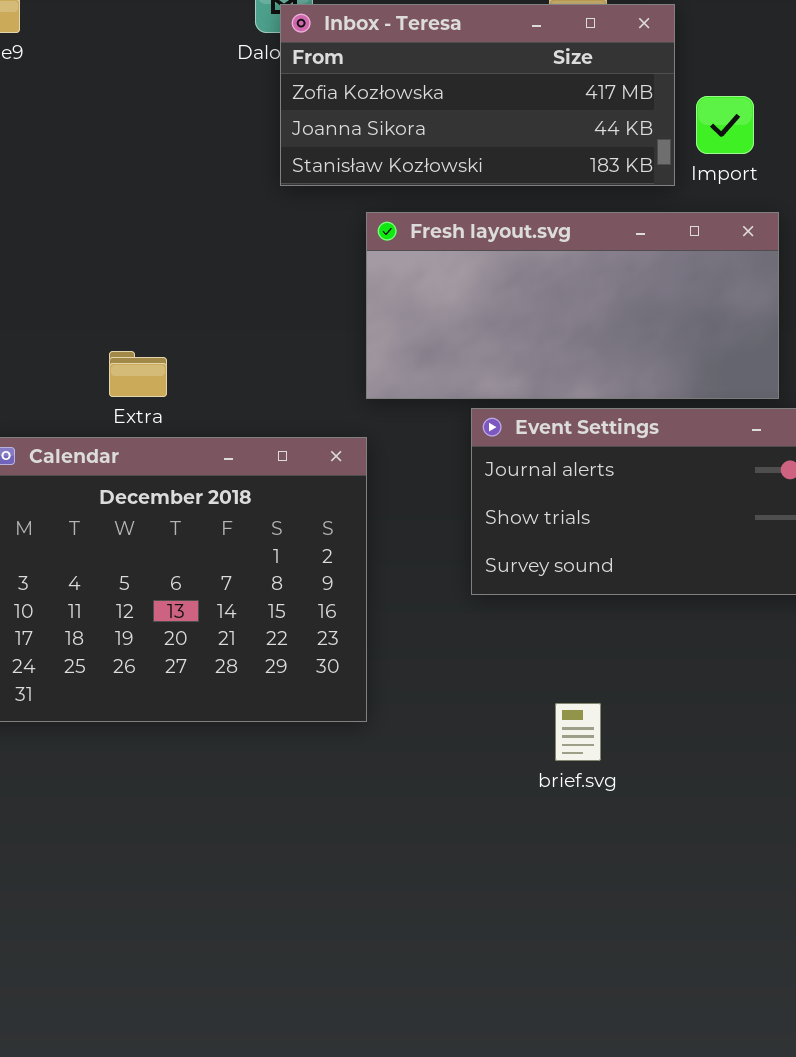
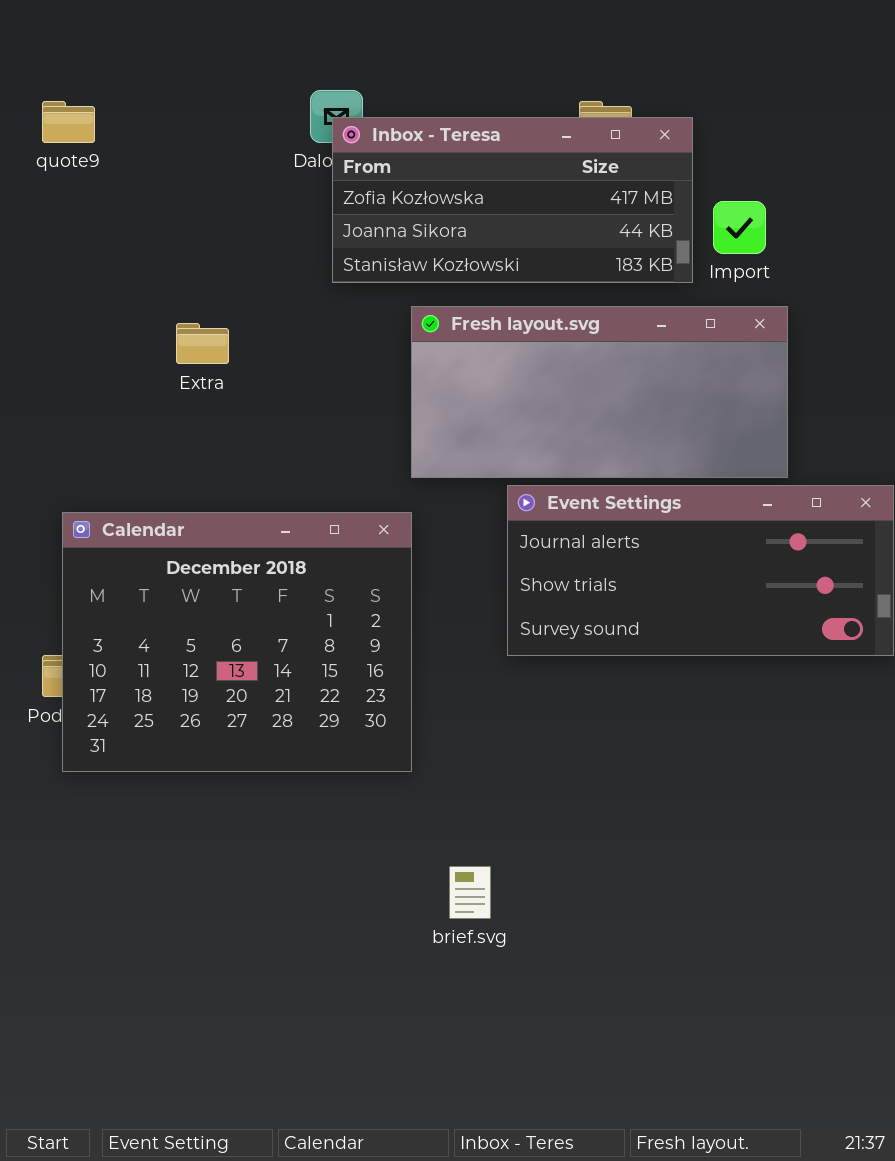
Extra: [109,351,167,397] -> [176,323,229,364], moved
brief.svg: [555,703,601,761] -> [449,866,491,919], moved

